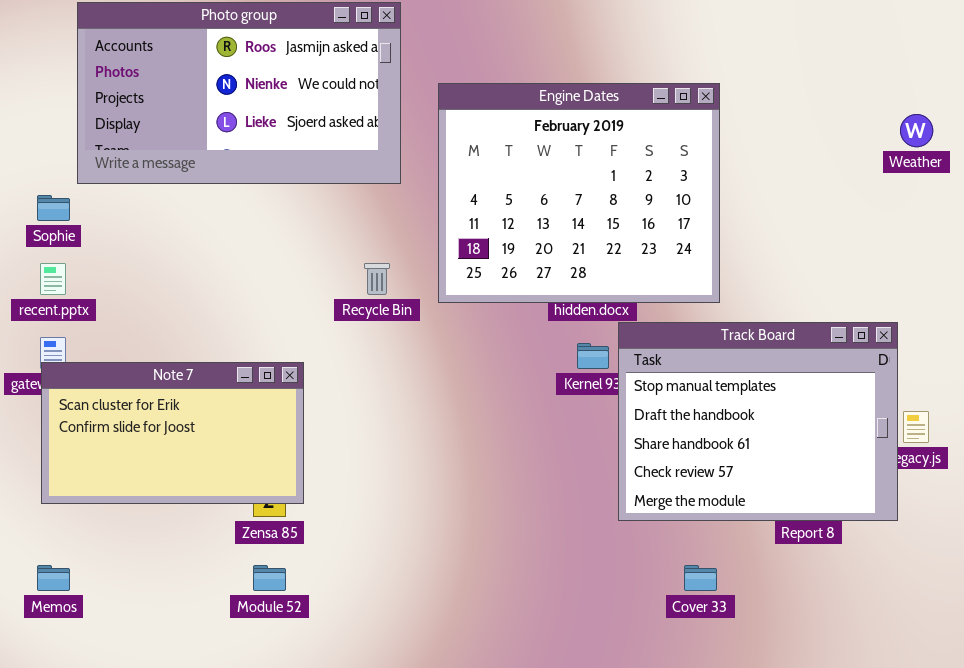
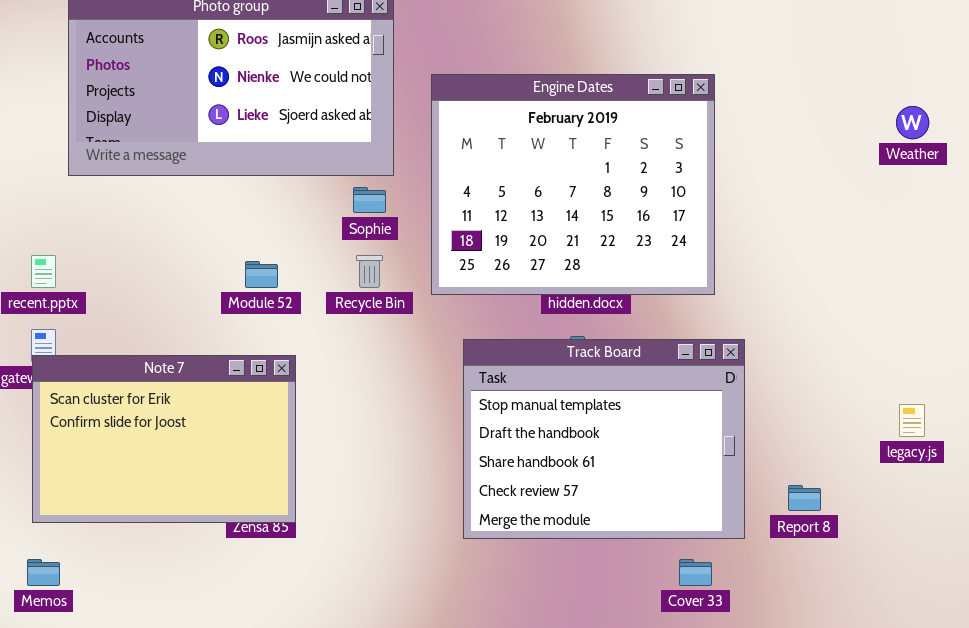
Sophie: [37,195,70,221] -> [353,187,386,213], moved
Track Board: [618,322,898,521] -> [463,339,745,539], moved
Note 7: [41,362,304,504] -> [32,355,296,523], resized
Module 52: [253,565,286,591] -> [245,261,278,288], moved

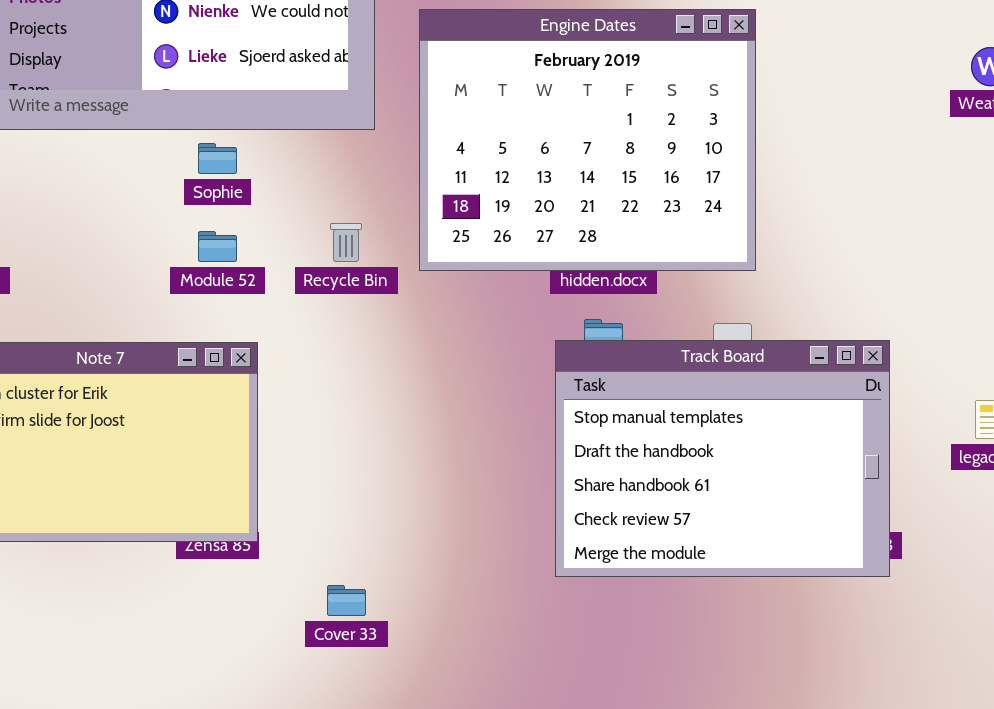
Sophie: [353,187,386,213] -> [198,143,237,174], moved
Track Board: [463,339,745,539] -> [555,340,890,577], moved
Cover 33: [679,559,712,586] -> [327,585,366,616], moved

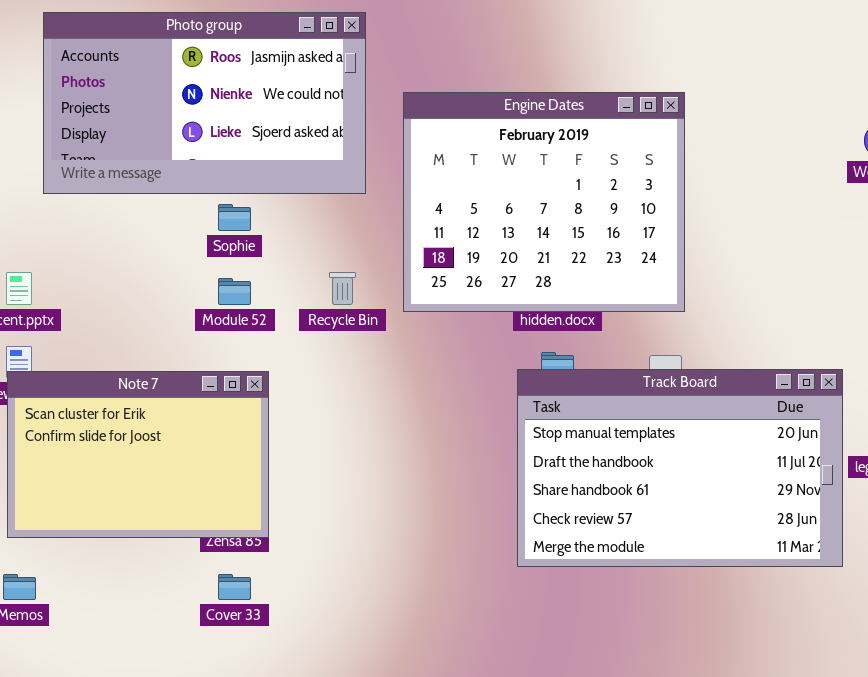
Track Board: [555,340,890,577] -> [517,369,843,567], resized
Cover 33: [327,585,366,616] -> [218,574,251,600], moved

